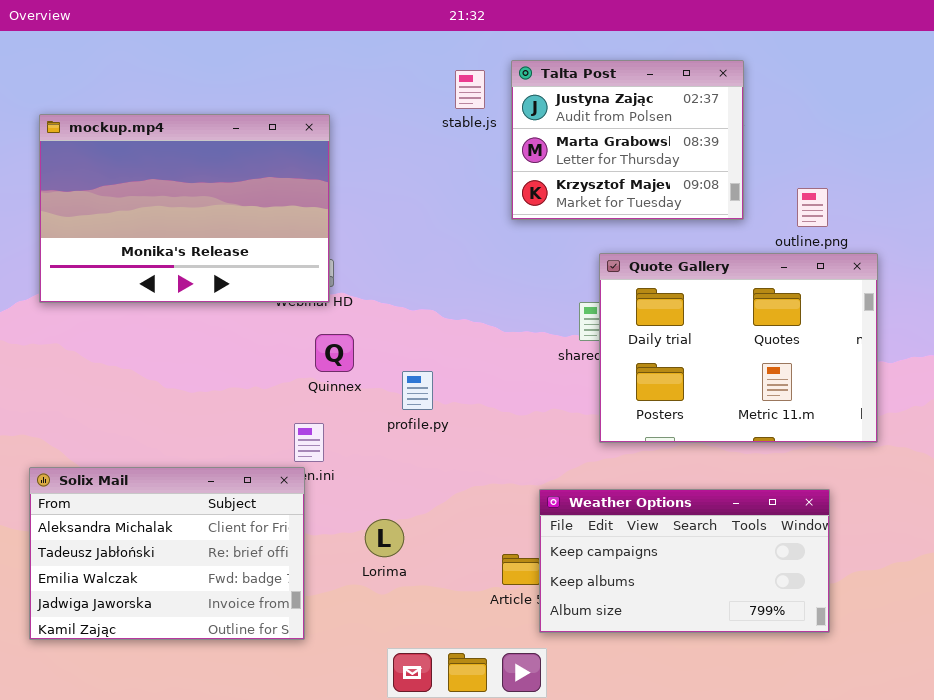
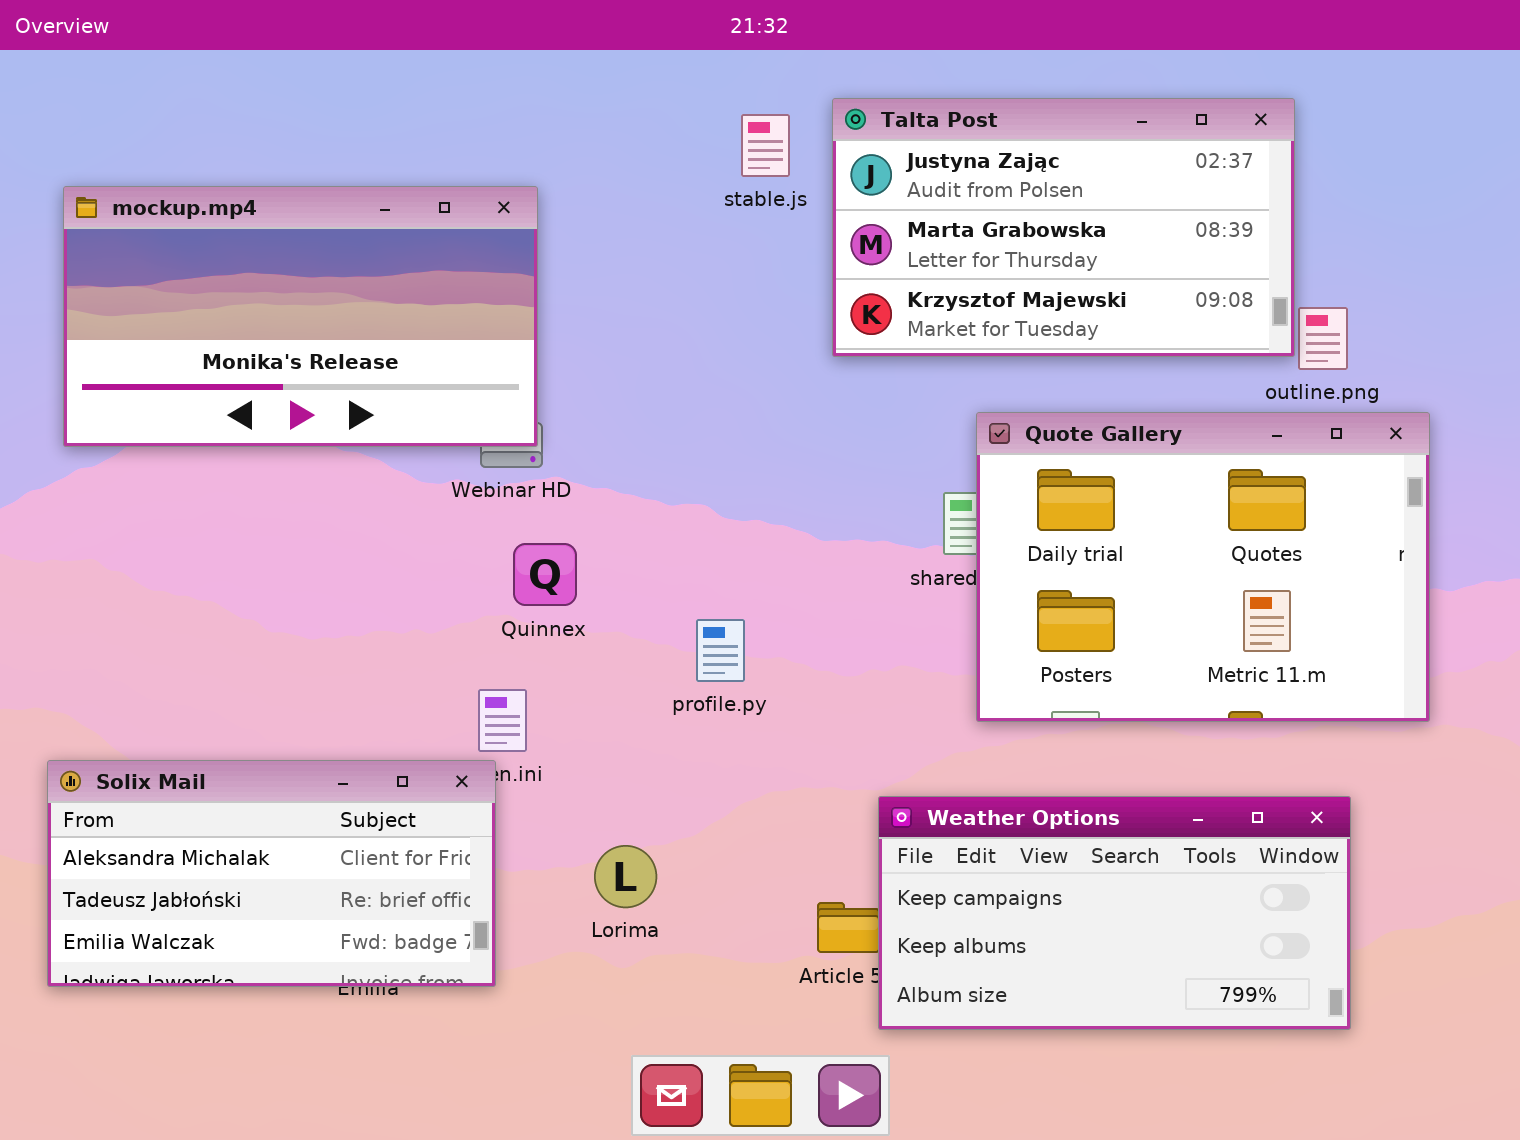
Talta Post: [511,60,744,220] -> [832,98,1295,357], resized
mockup.mp4: [39,114,330,303] -> [63,186,538,447], resized
profile.py: [402,371,433,410] -> [696,619,745,682], moved
Solix Mail: [29,467,305,640] -> [47,760,496,987], resized

